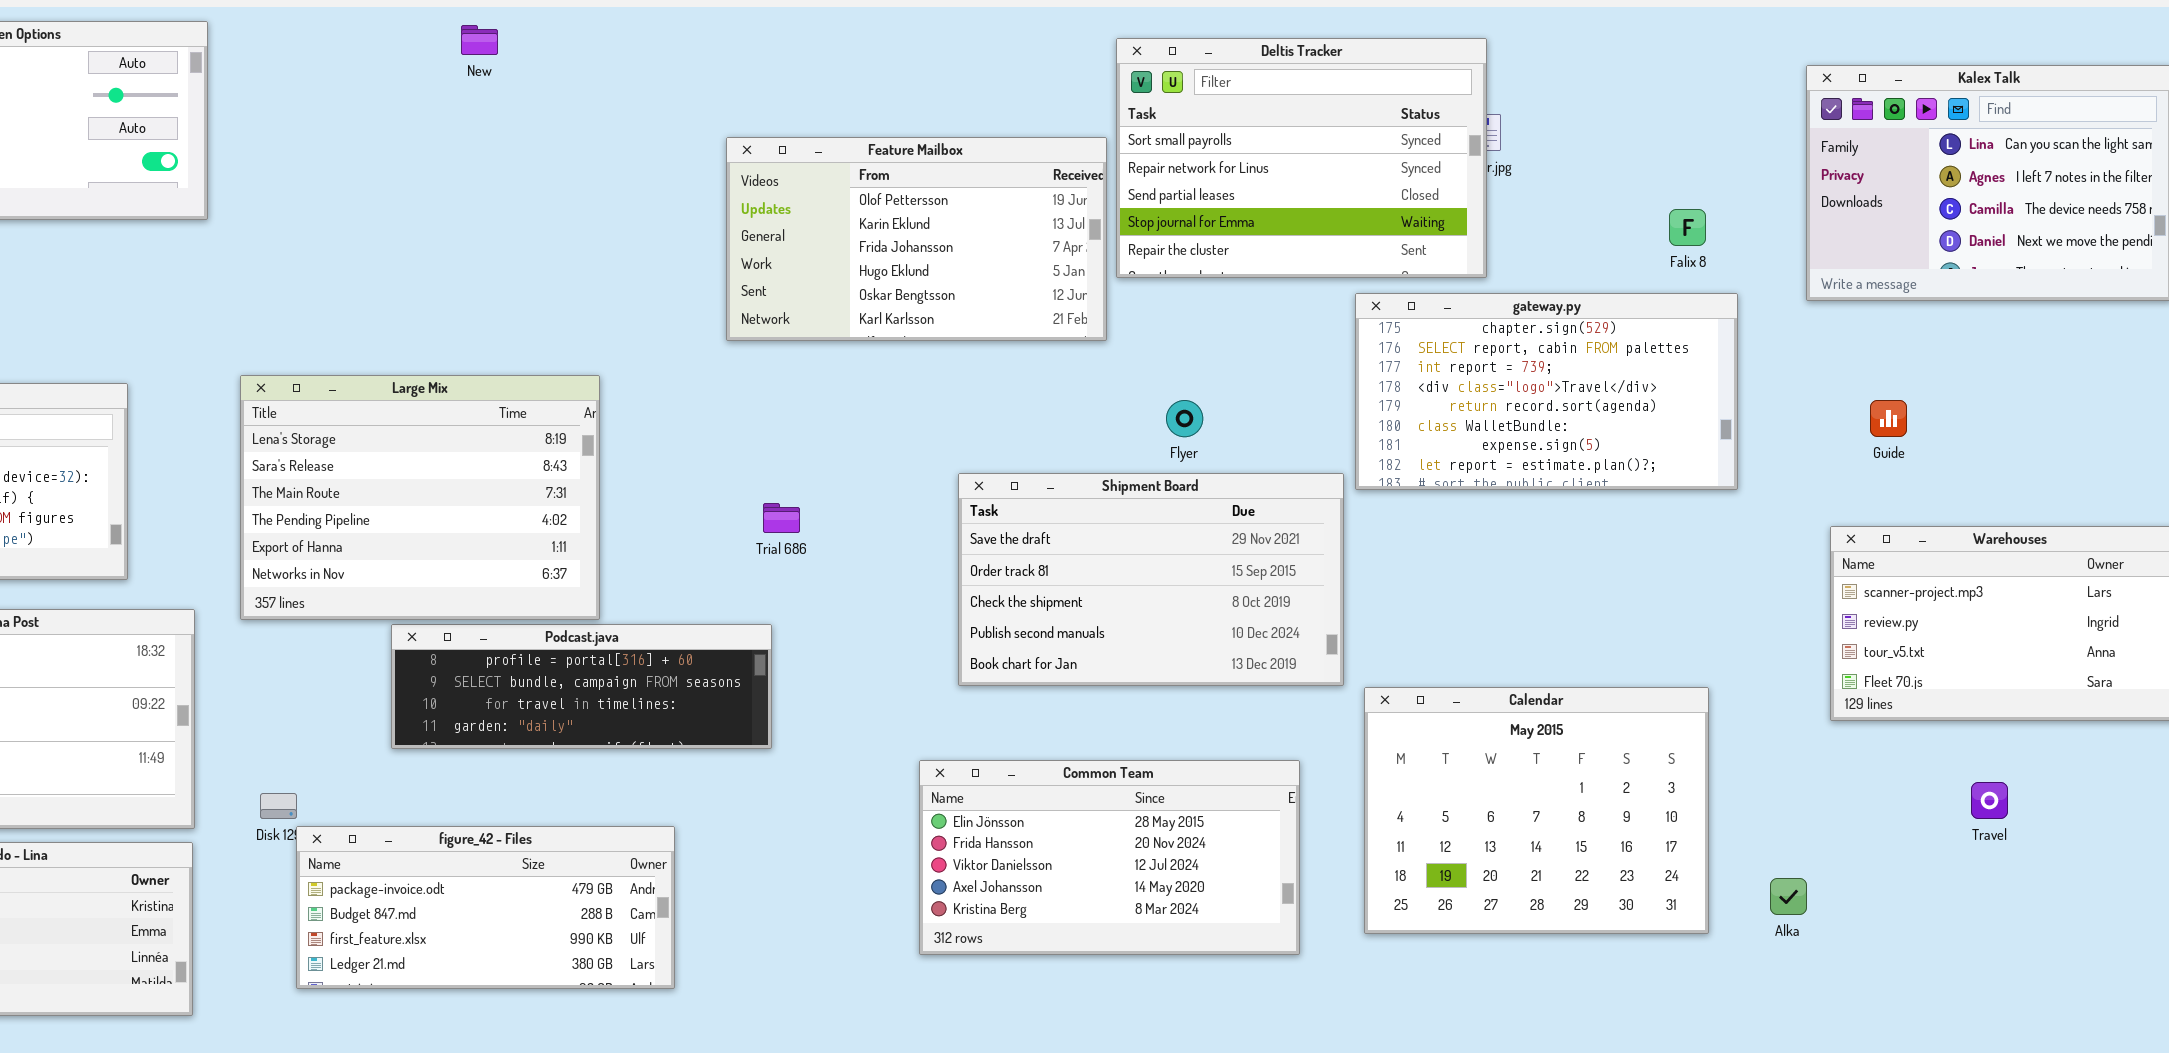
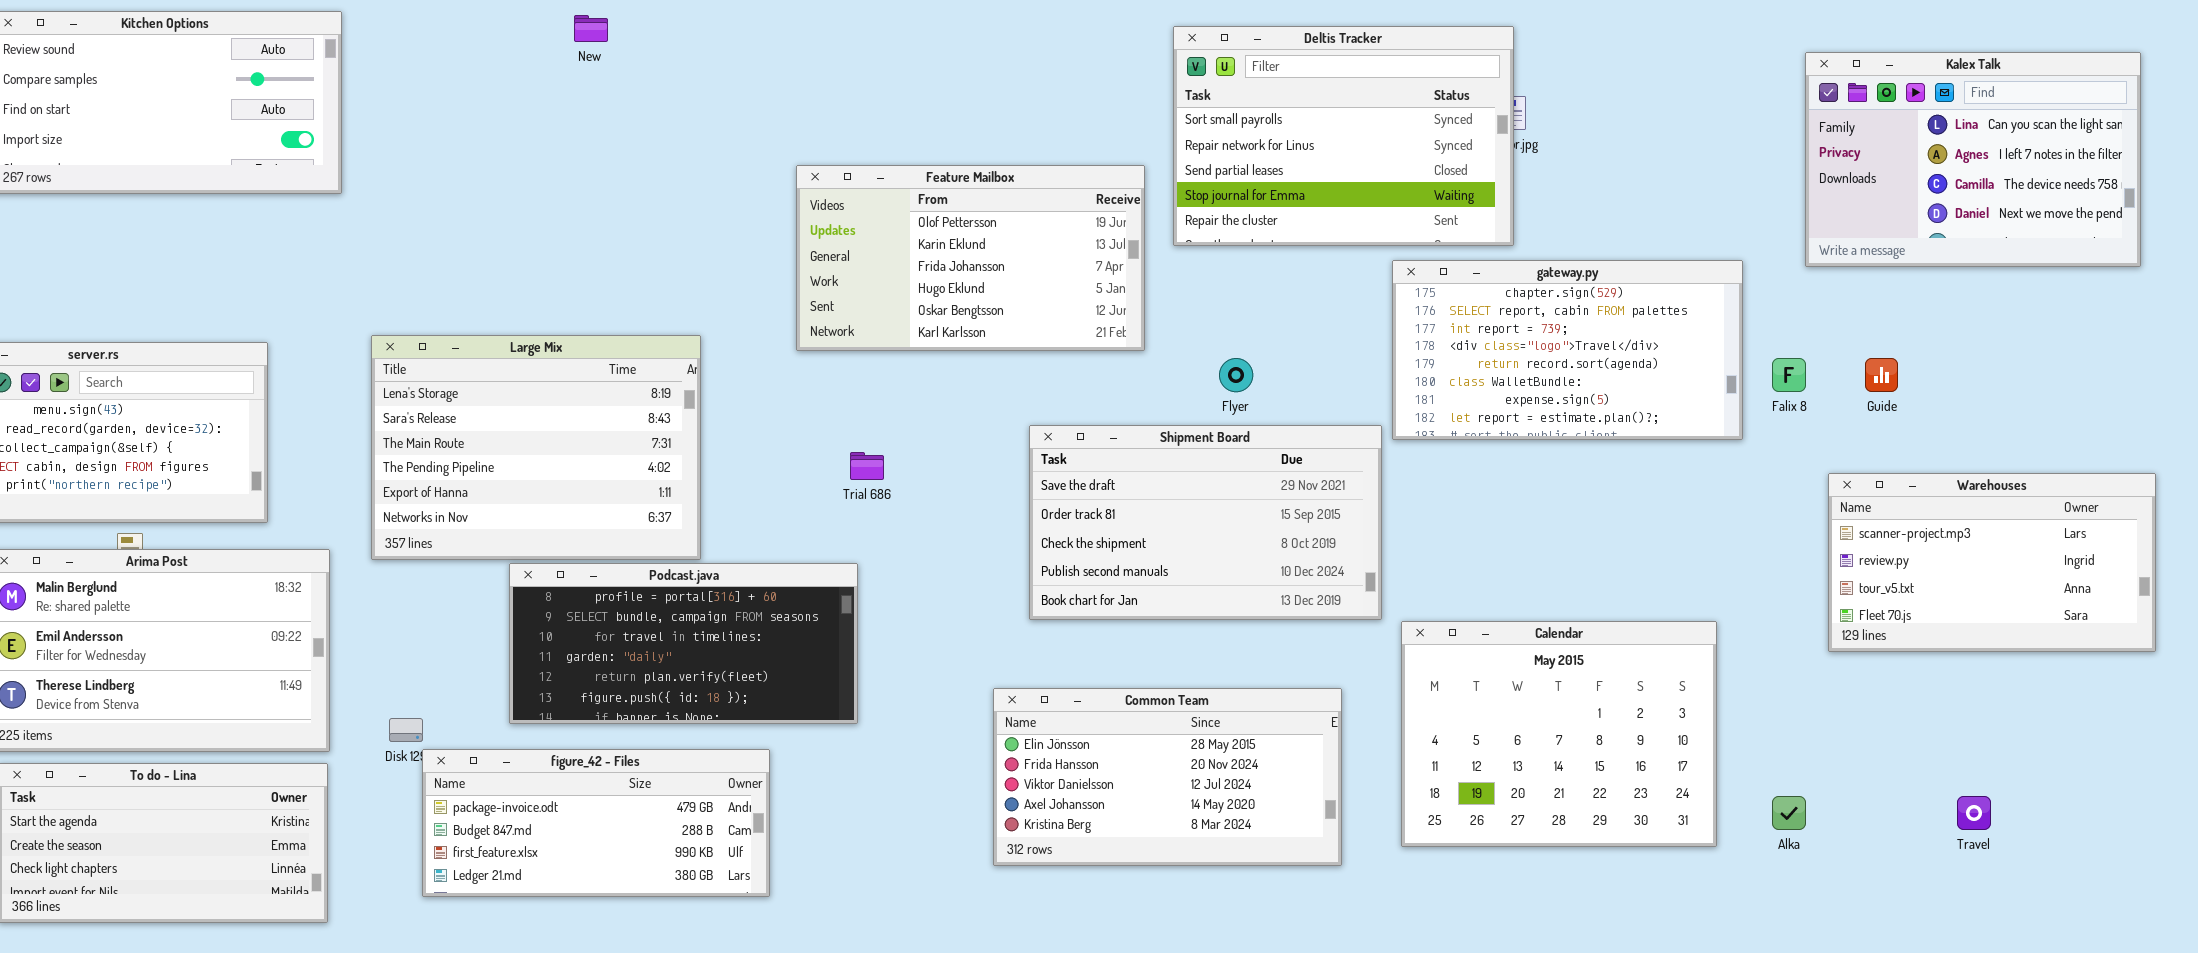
Feature Mailbox: [726,137,1107,341] -> [796,165,1145,351], moved
Falix 8: [1669,209,1706,246] -> [1772,358,1806,392], moved
Podcast.java: [391,624,772,749] -> [509,563,858,724], resized
Travel: [1971,782,2008,819] -> [1957,796,1991,830], moved

